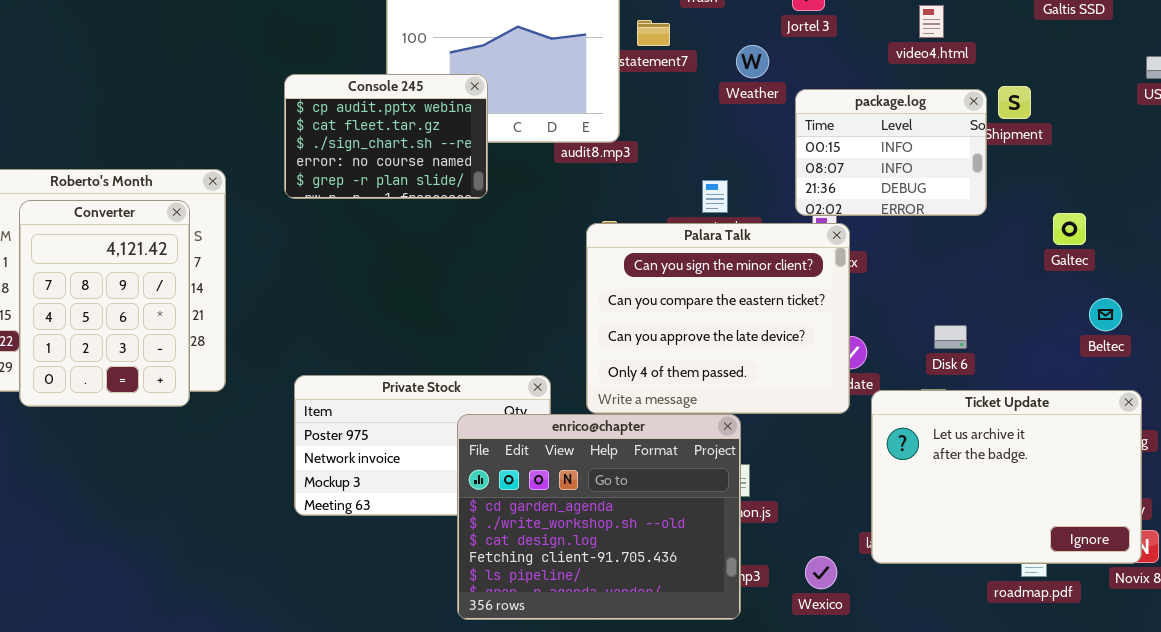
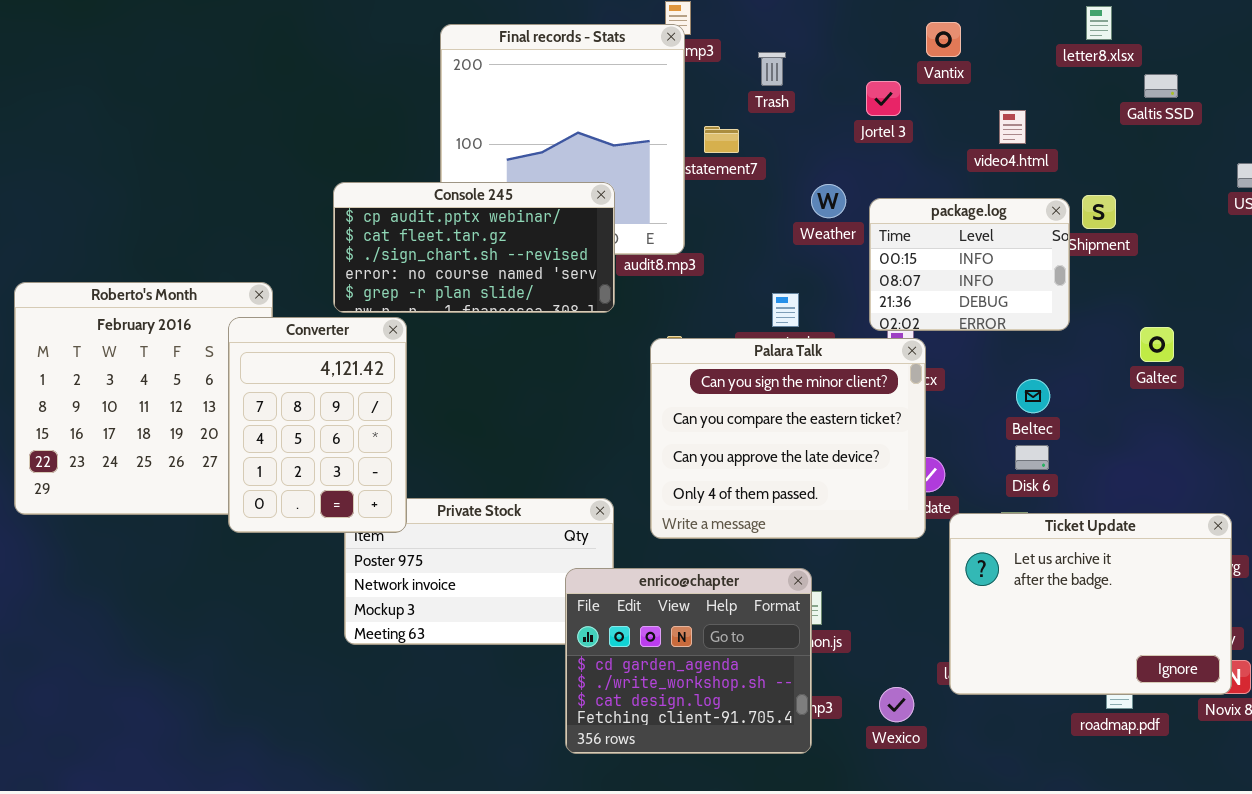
Weather: [736,45,769,78] -> [811,184,846,218], moved
Console 245: [284,74,488,199] -> [333,182,615,313], resized
Converter: [19,200,190,407] -> [228,317,407,533], moved
Beltec: [1089,298,1122,331] -> [1016,379,1050,413], moved
enrico@chapter: [457,414,741,620] -> [565,568,812,754], resized

